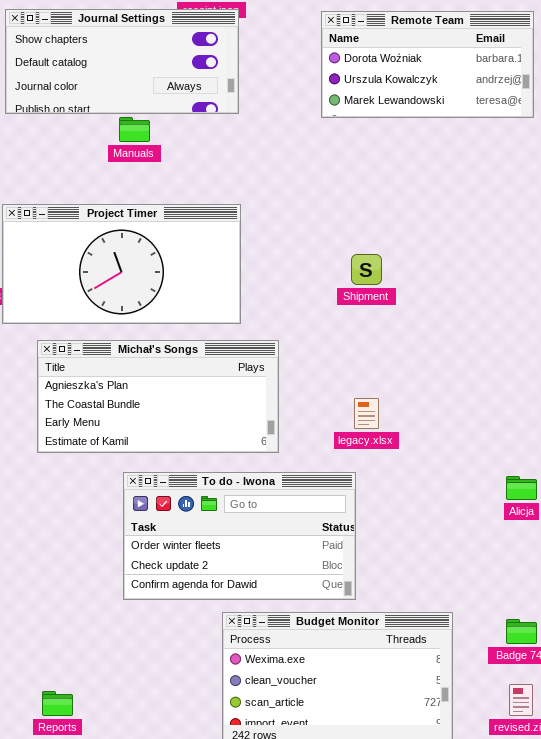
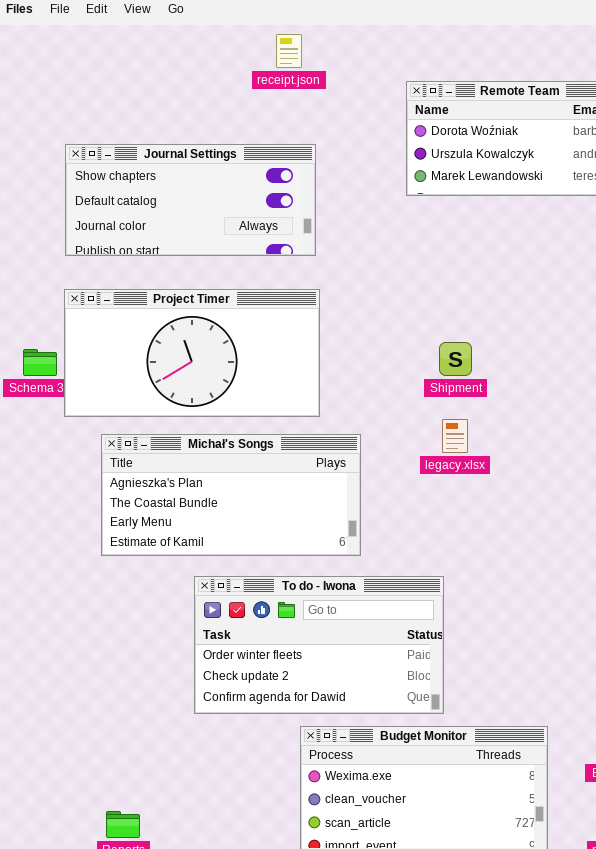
Journal Settings: [5,9,239,114] -> [65,144,316,256], moved
legacy.xlsx: [354,398,379,429] -> [442,419,468,453], moved

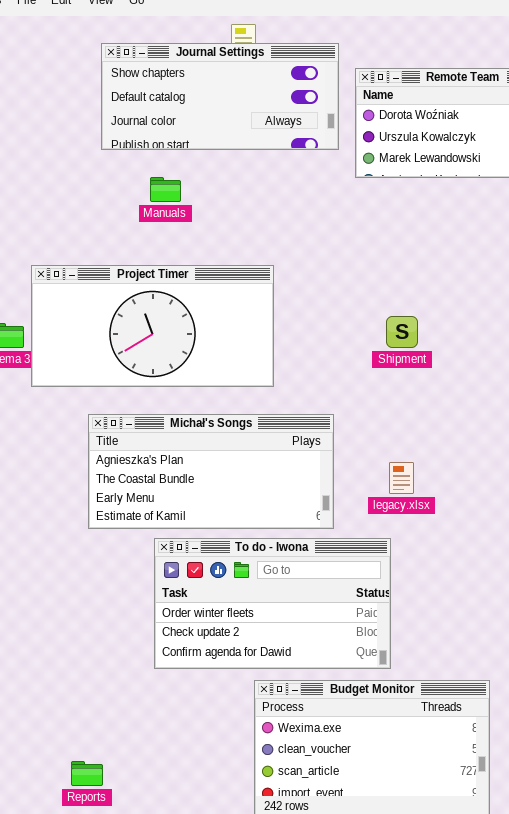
Journal Settings: [65,144,316,256] -> [101,43,339,150], moved
legacy.xlsx: [442,419,468,453] -> [389,462,414,494], moved
Michał's Songs: [101,434,361,556] -> [88,414,334,529], moved

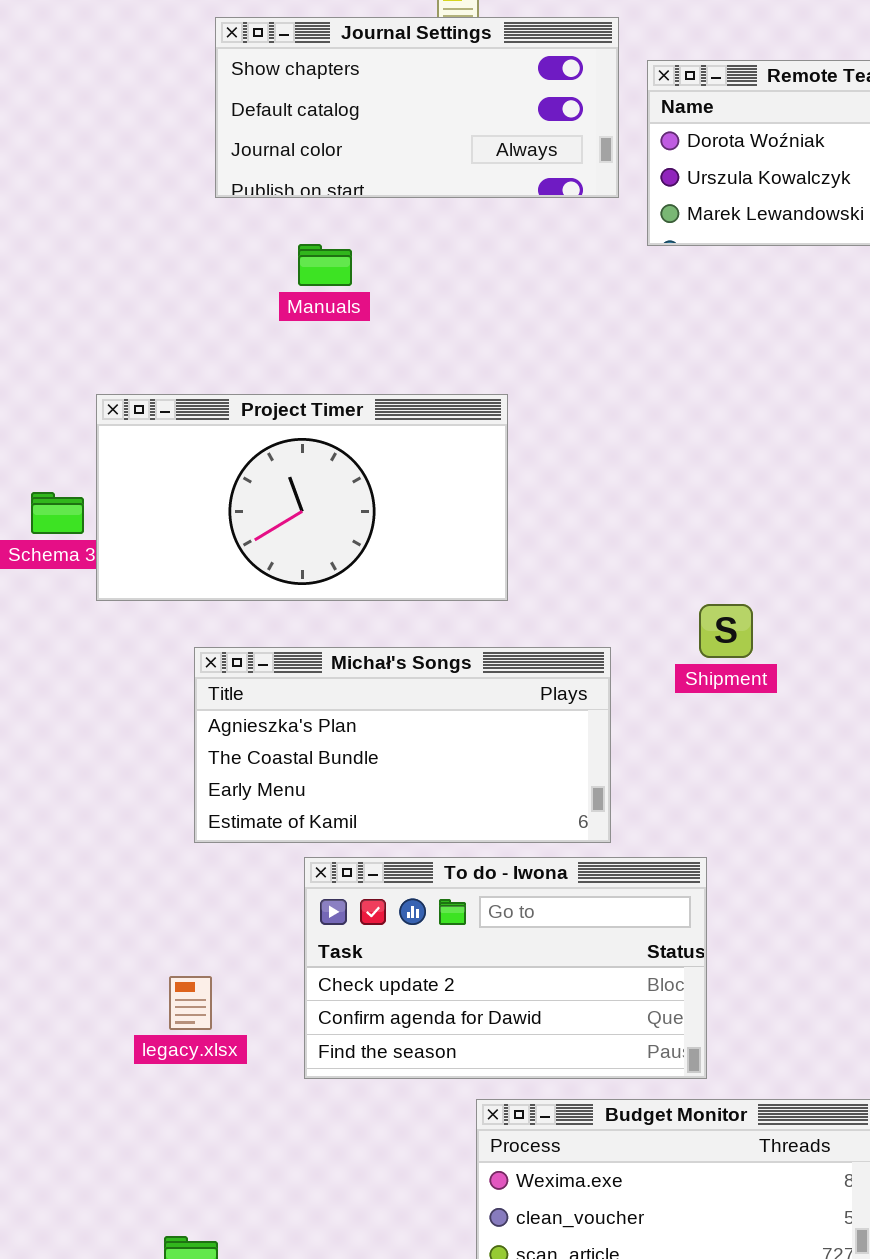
Shipment: [386,316,418,348] -> [699,604,753,658], moved
legacy.xlsx: [389,462,414,494] -> [169,976,212,1030], moved
To do - Iwona: [154,538,391,669] -> [304,857,707,1079], scrolled down 1 row

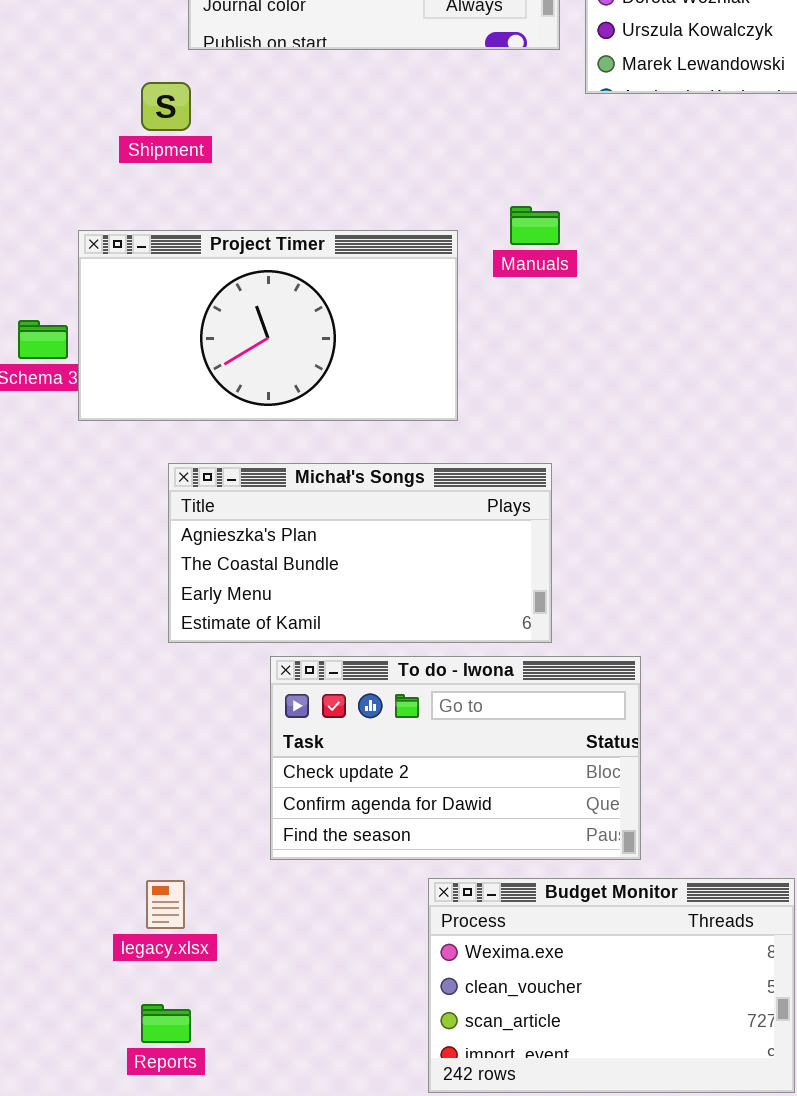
Manuals: [298,244,352,286] -> [510,206,560,245], moved
Shipment: [699,604,753,658] -> [141,82,191,131], moved
legacy.xlsx: [169,976,212,1030] -> [146,880,185,929], moved

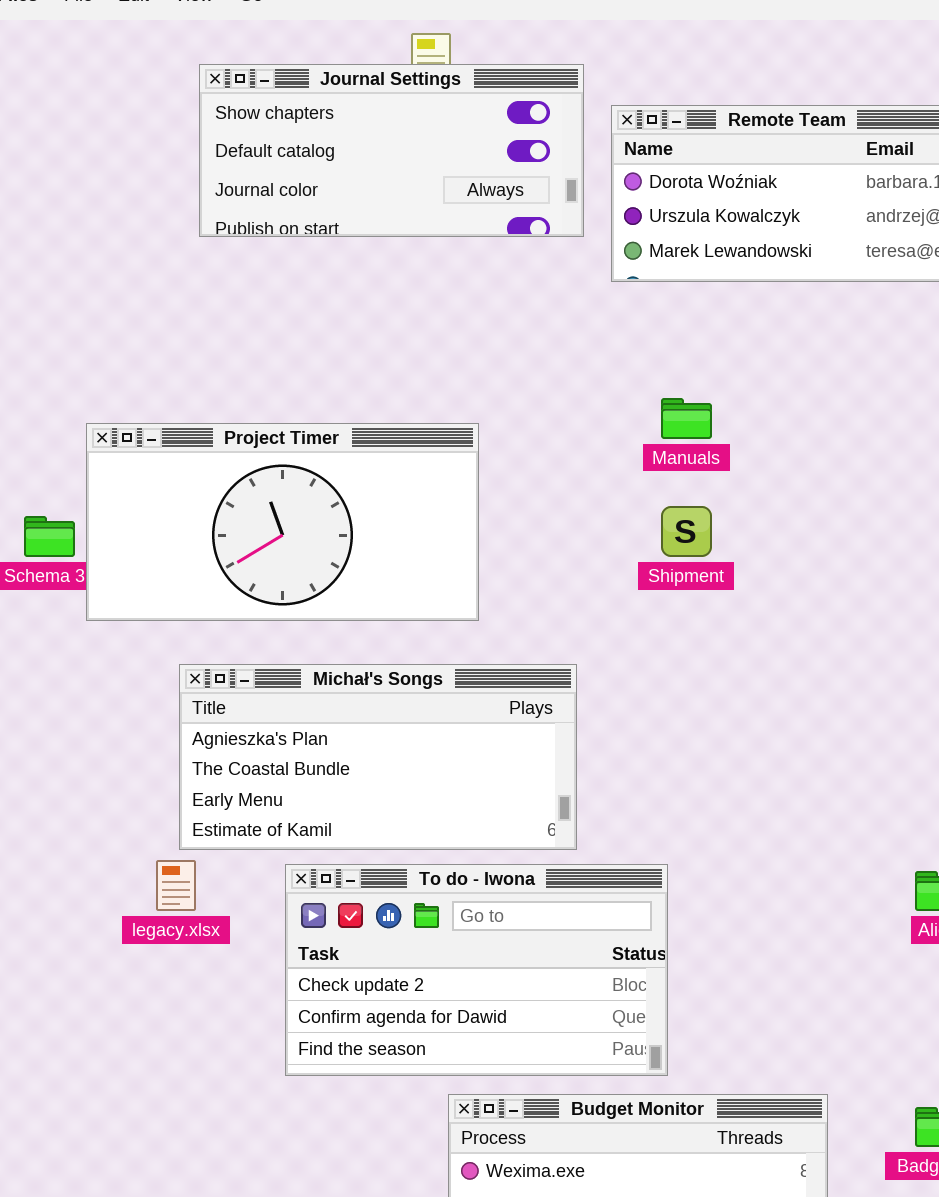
Shipment: [141,82,191,131] -> [661,506,712,557], moved
Manuals: [510,206,560,245] -> [661,398,712,439], moved
legacy.xlsx: [146,880,185,929] -> [156,860,196,911], moved

